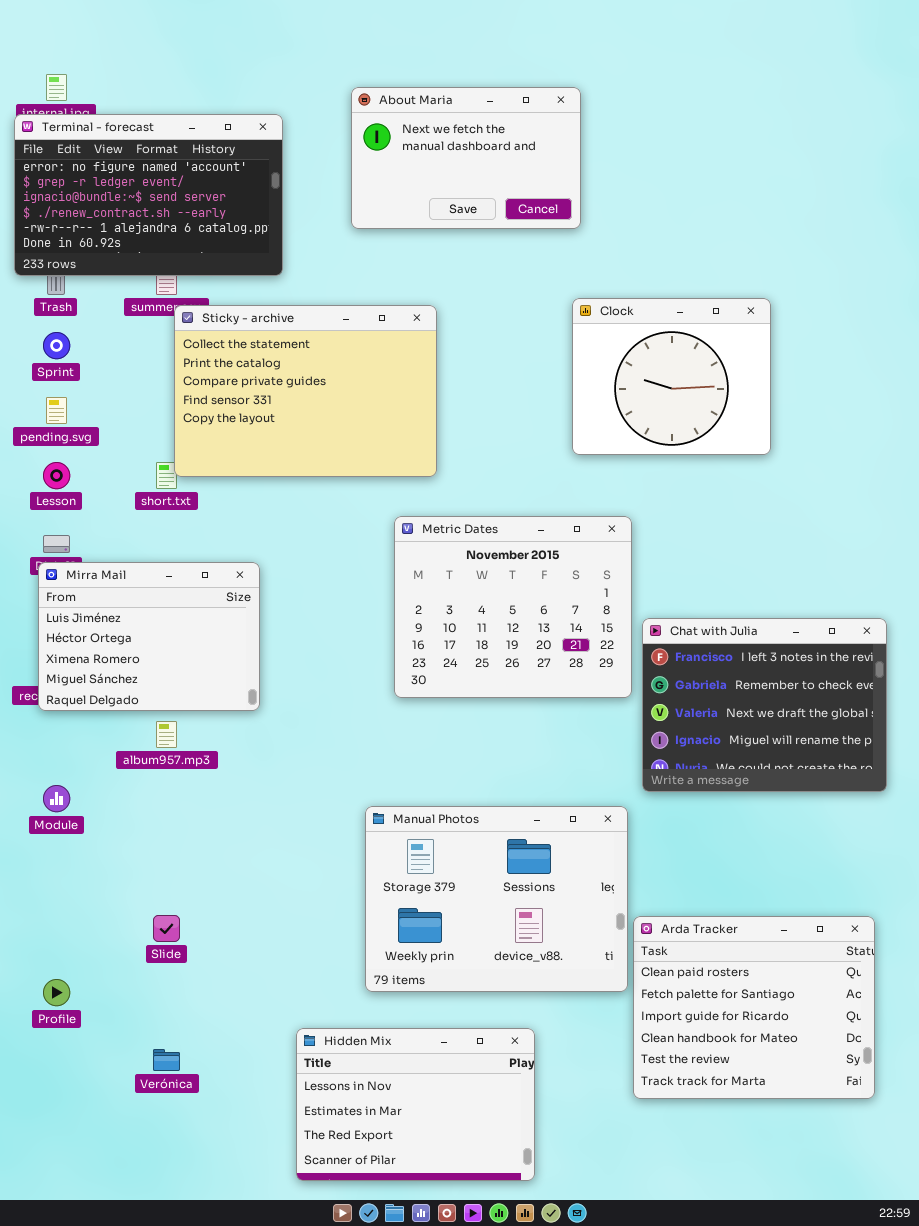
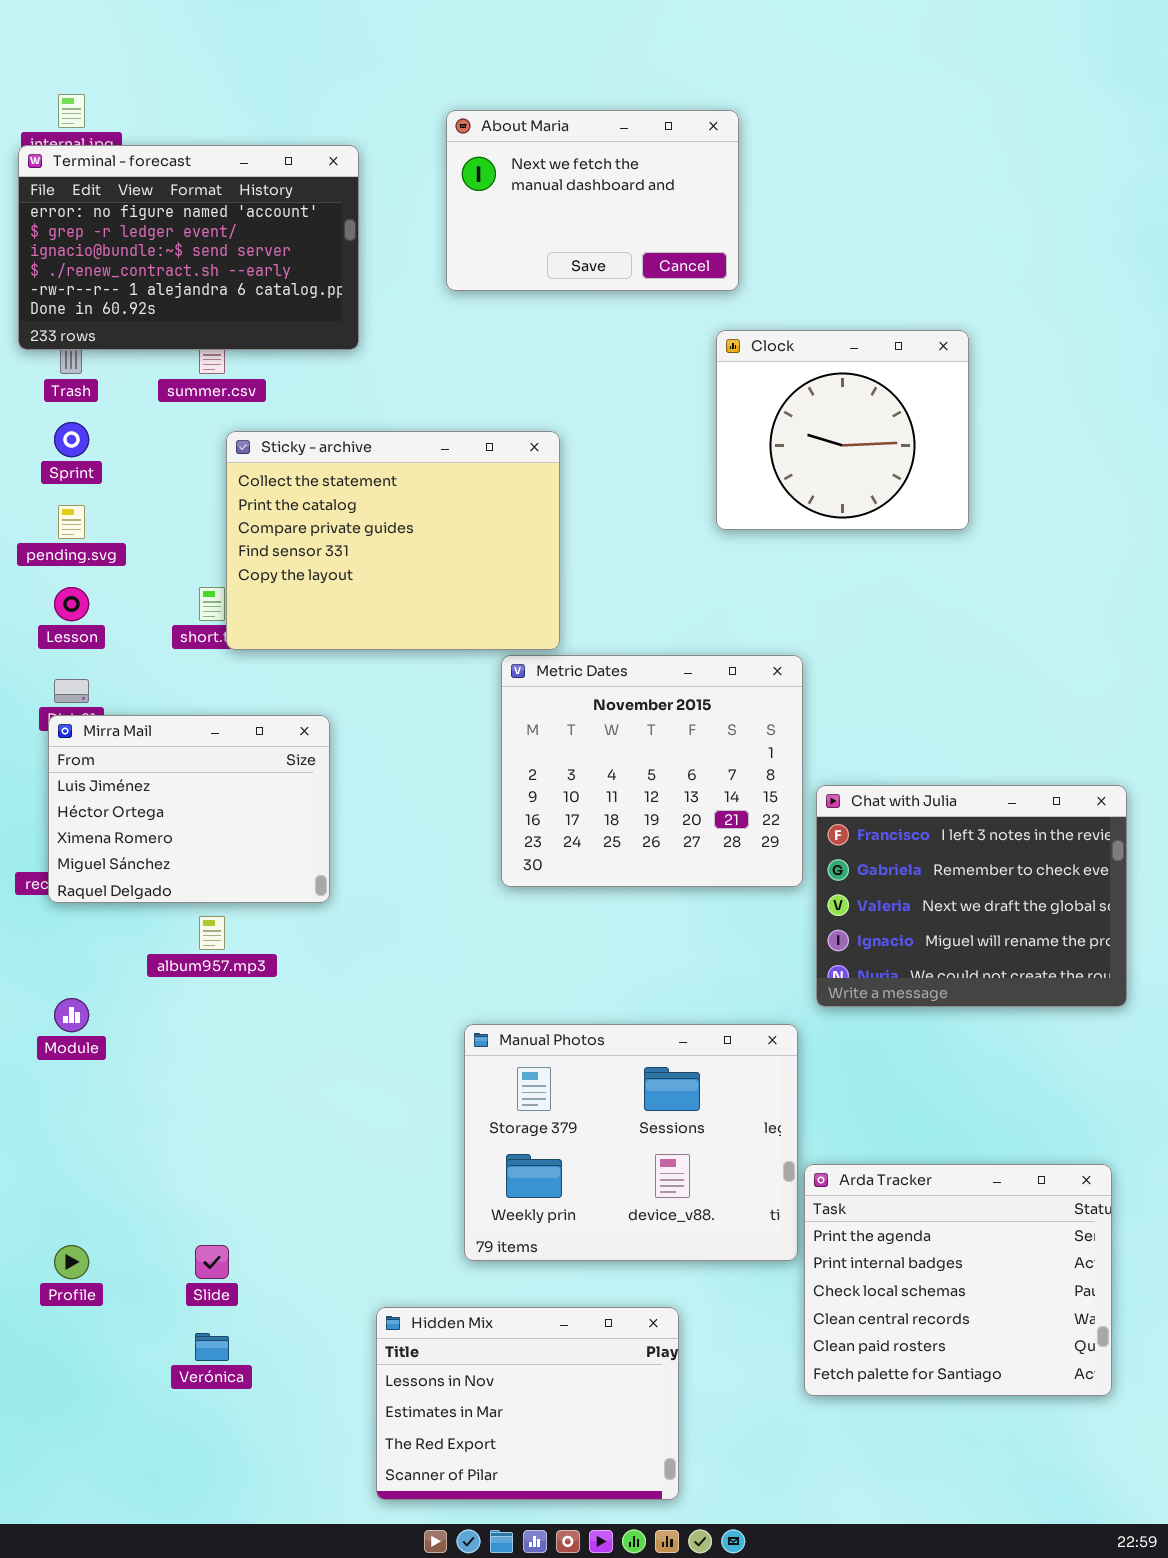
Clock: [572,298,771,455] -> [716,330,969,530], moved
Sticky - archive: [174,305,437,477] -> [226,431,560,650], moved
Slide: [153,915,180,942] -> [195,1245,229,1279], moved
Arda Tracker: [633,916,875,1099] -> [804,1164,1112,1396], scrolled up 4 rows

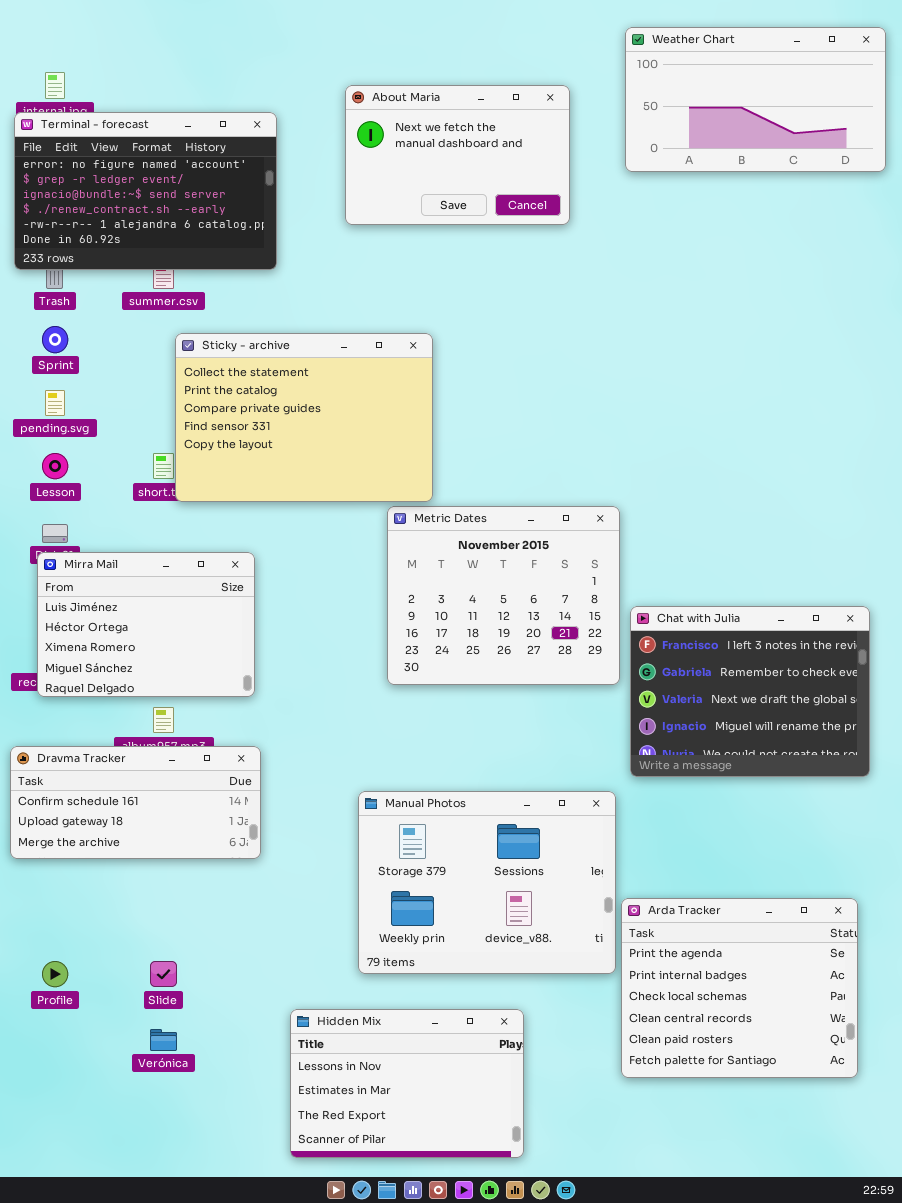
Weather Chart: none -> [625,27,886,172], opened
Clock: [716,330,969,530] -> none, closed
Dravma Tracker: none -> [10,746,261,859], opened

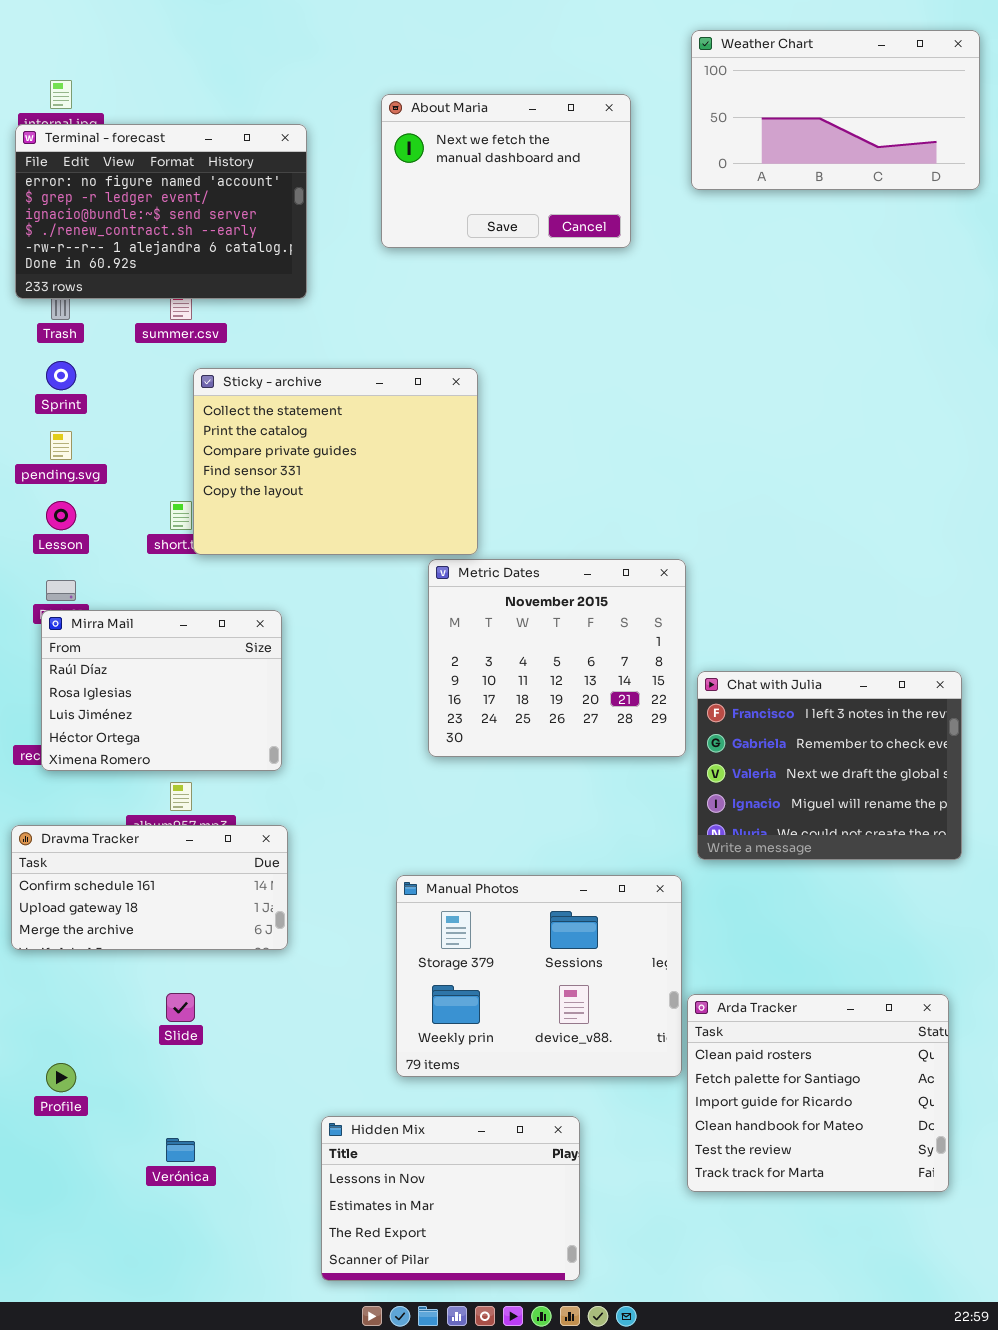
Mirra Mail: [37,552,255,697] -> [41,610,282,771], scrolled up 2 rows
Arda Tracker: [621,898,858,1078] -> [687,994,949,1192], scrolled down 4 rows
Slide: [150,961,177,987] -> [166,993,195,1022], moved

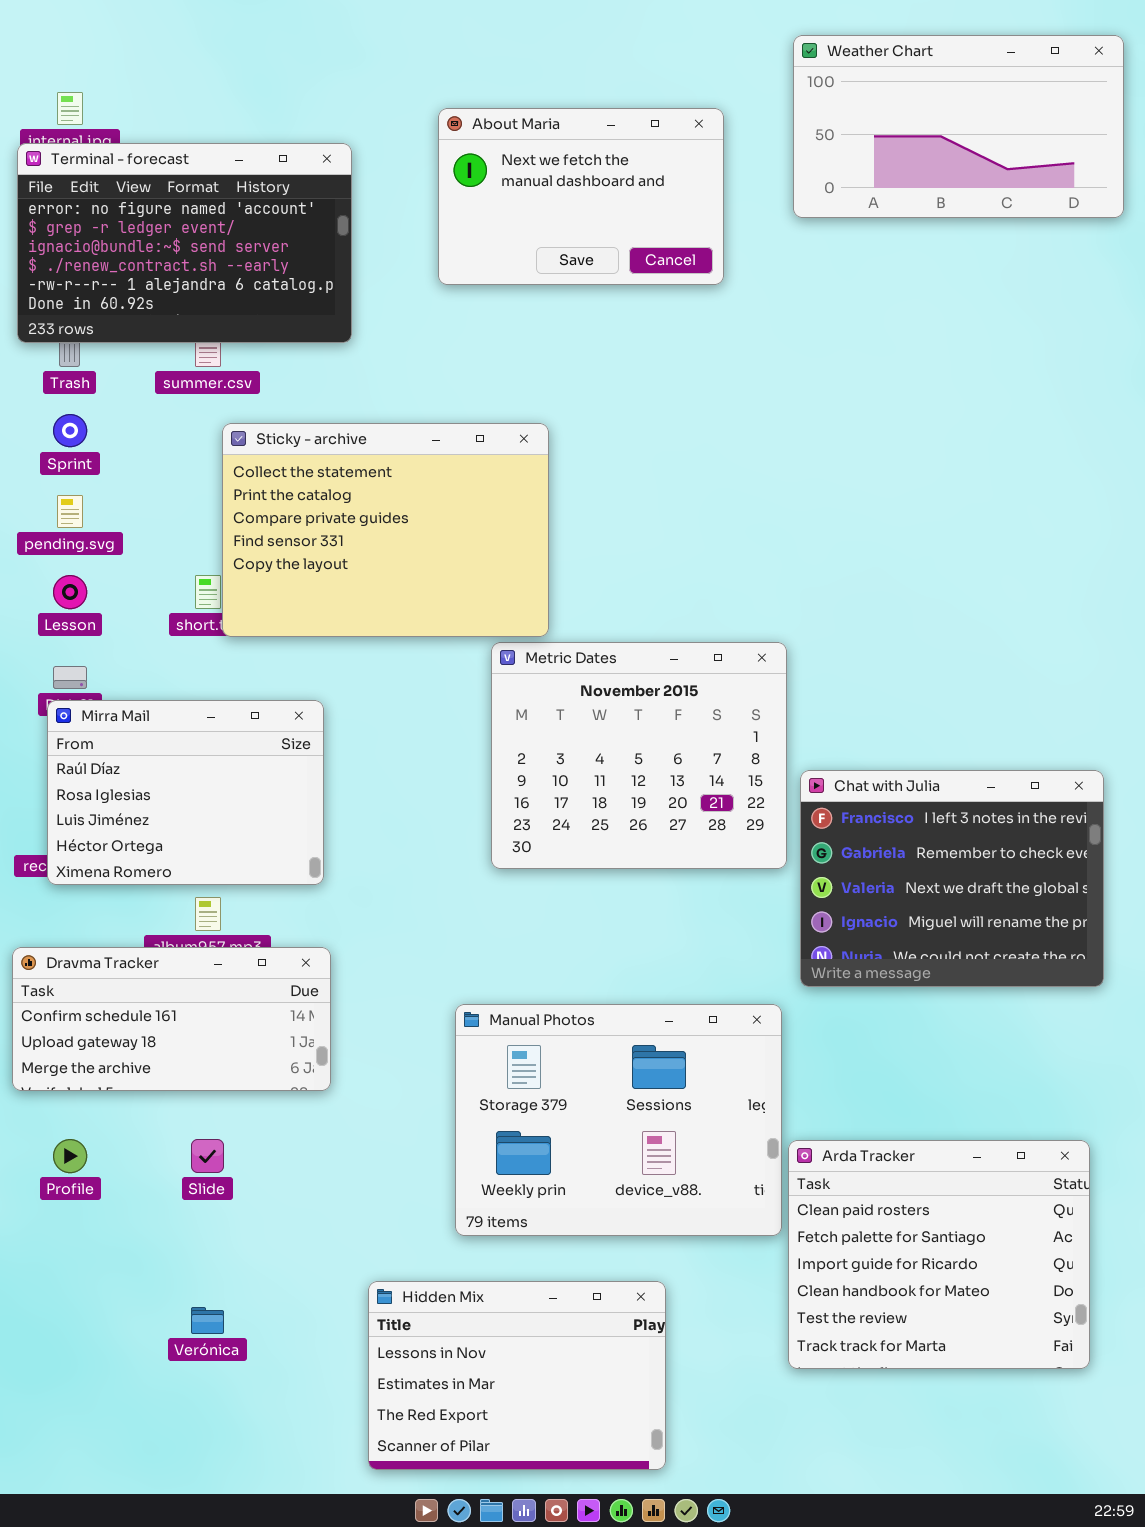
Profile: [46,1063,76,1092] -> [53,1139,87,1173], moved

